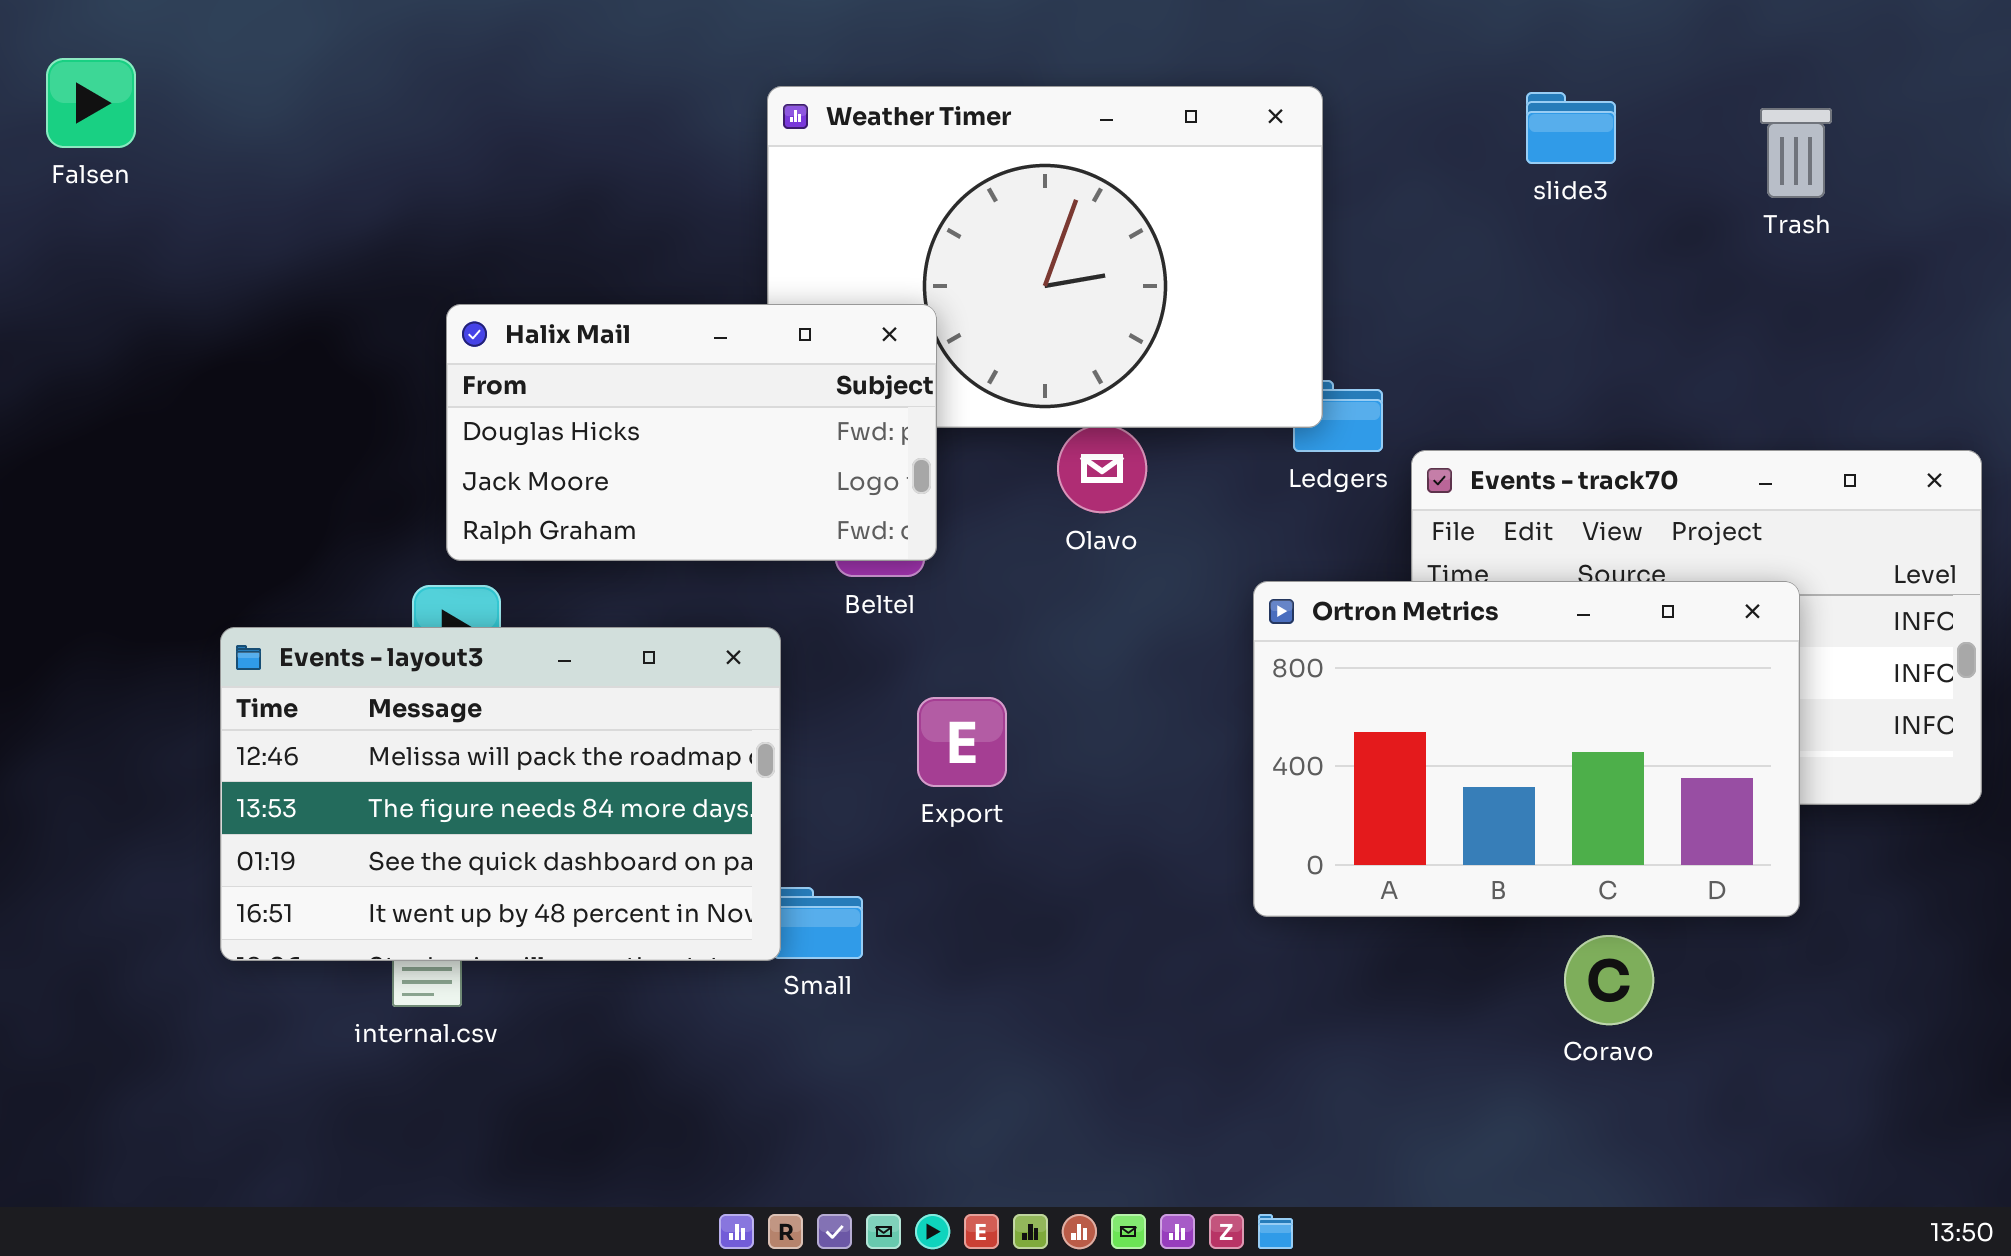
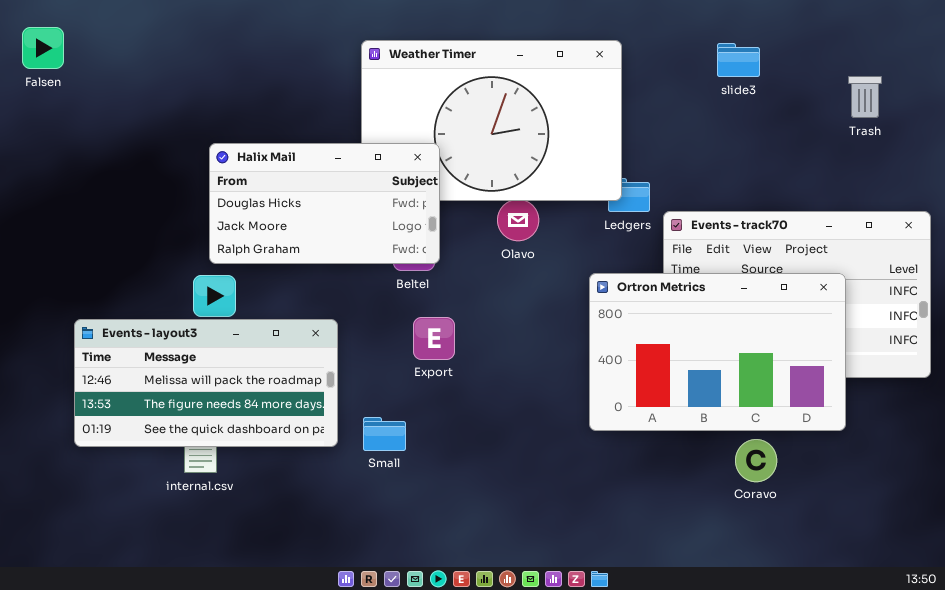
Trash: [1760,108,1832,198] -> [848,76,882,118], moved
Events - layout3: [220,627,781,961] -> [74,319,338,447], moved, resized
Export: [917,697,1007,787] -> [413,317,455,360], moved

